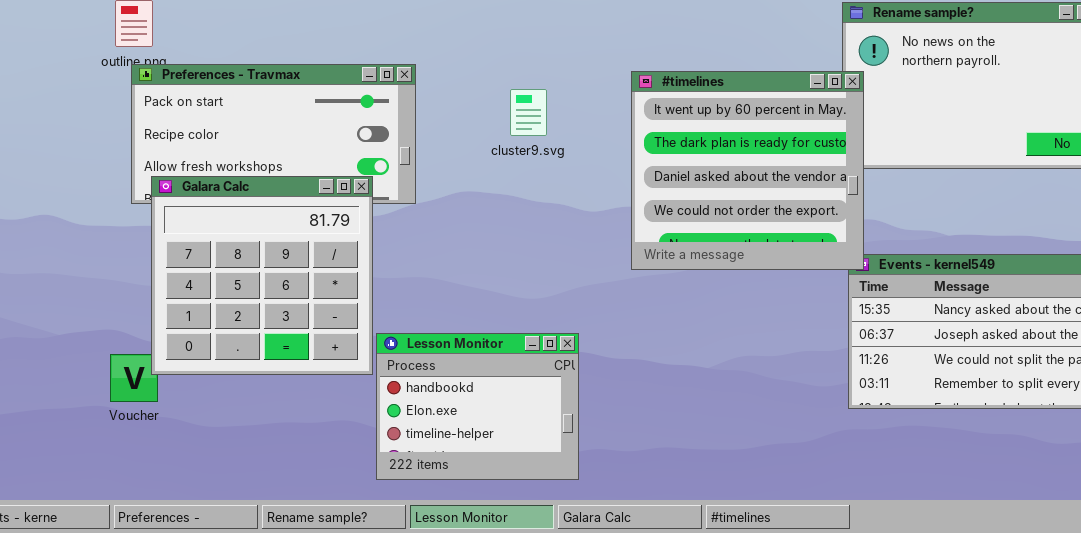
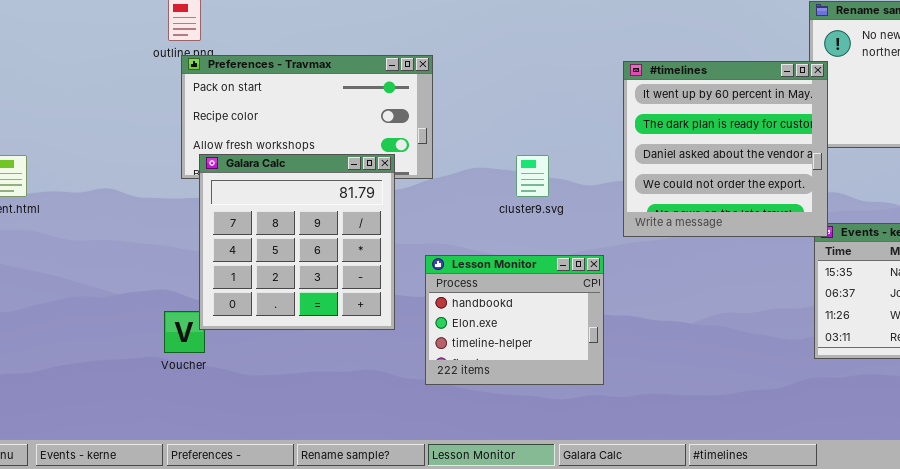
cluster9.svg: [510,89,547,136] -> [516,155,549,197], moved
Lesson Monitor: [376,333,579,480] -> [425,255,604,385], moved

